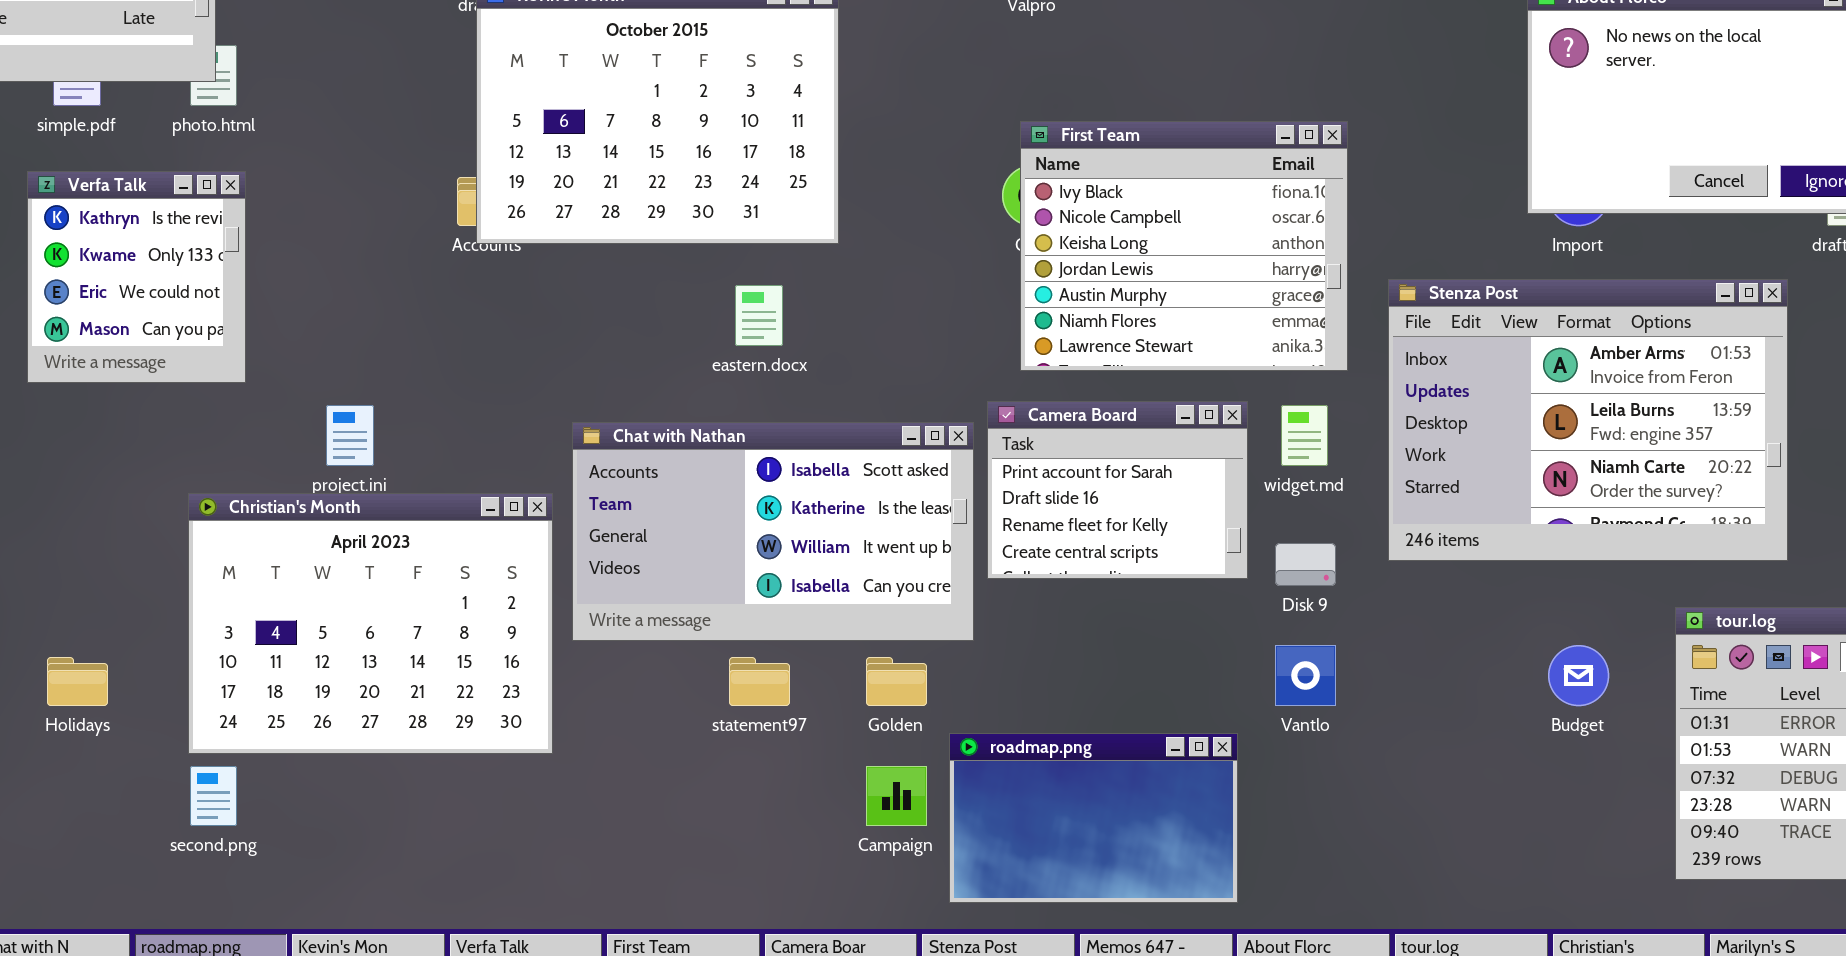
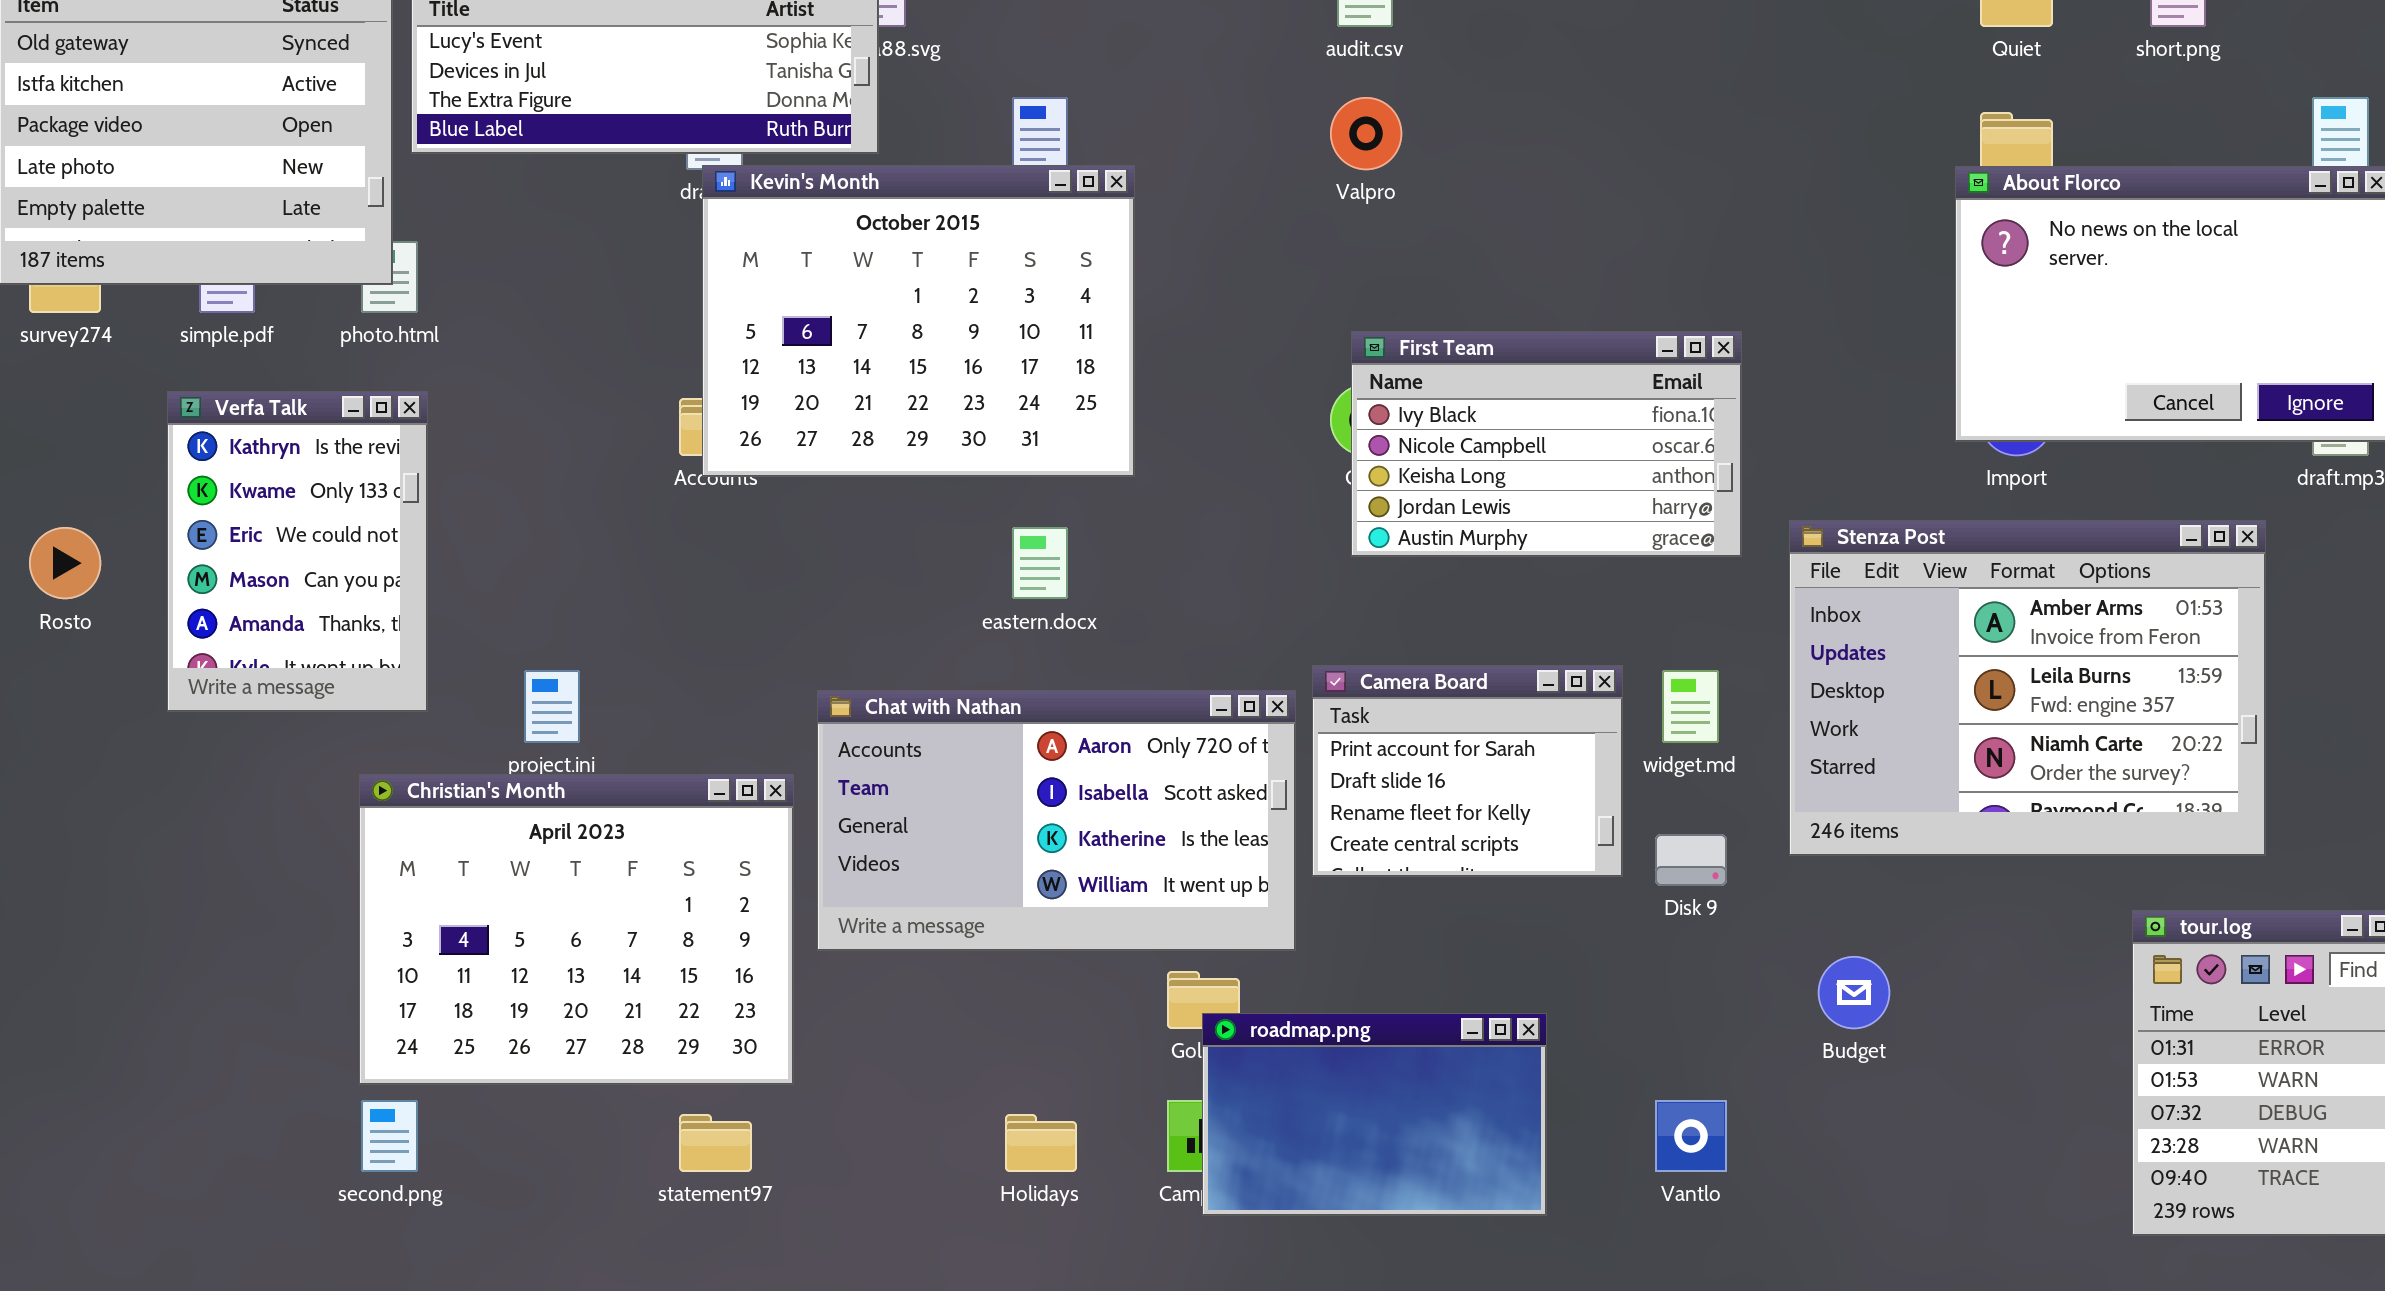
First Team: [1020,121,1348,371] -> [1351,331,1742,557], resized
Verfa Talk: [27,171,246,383] -> [167,391,428,712], resized
Chat with Nathan: [572,422,974,641] -> [817,690,1296,951], scrolled up 1 row
Vantlo: [1275,645,1336,706] -> [1655,1100,1727,1172], moved
Budget: [1548,645,1609,706] -> [1818,956,1890,1029], moved
Holidays: [47,657,108,706] -> [1005,1114,1077,1172], moved
statement97: [729,657,790,706] -> [679,1114,752,1172], moved
roadmap.png: [949,733,1238,903] -> [1202,1013,1547,1216], moved

